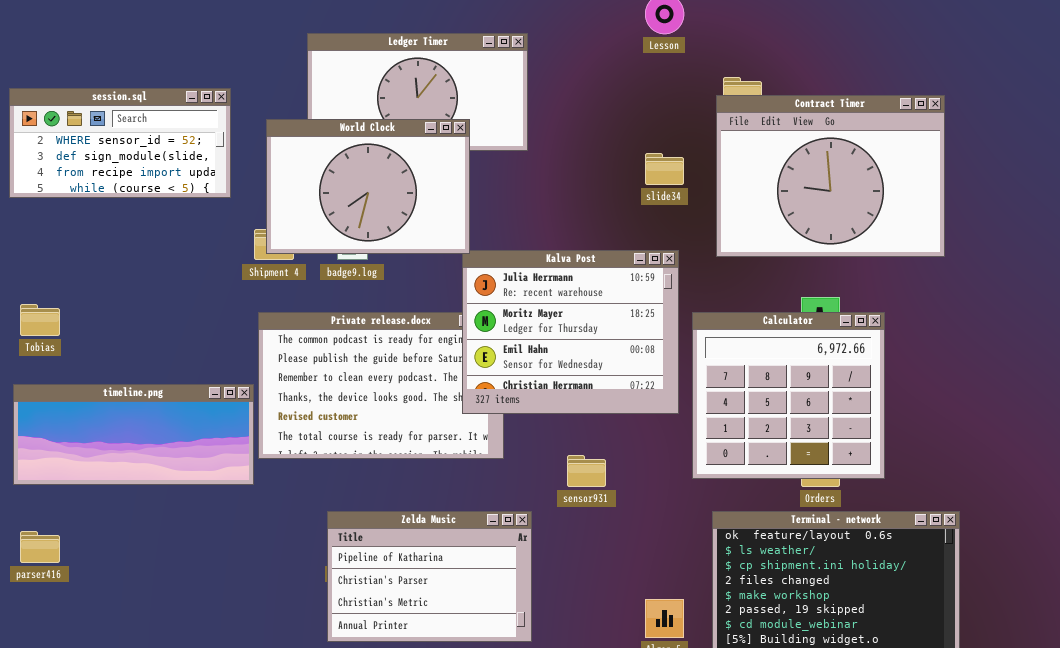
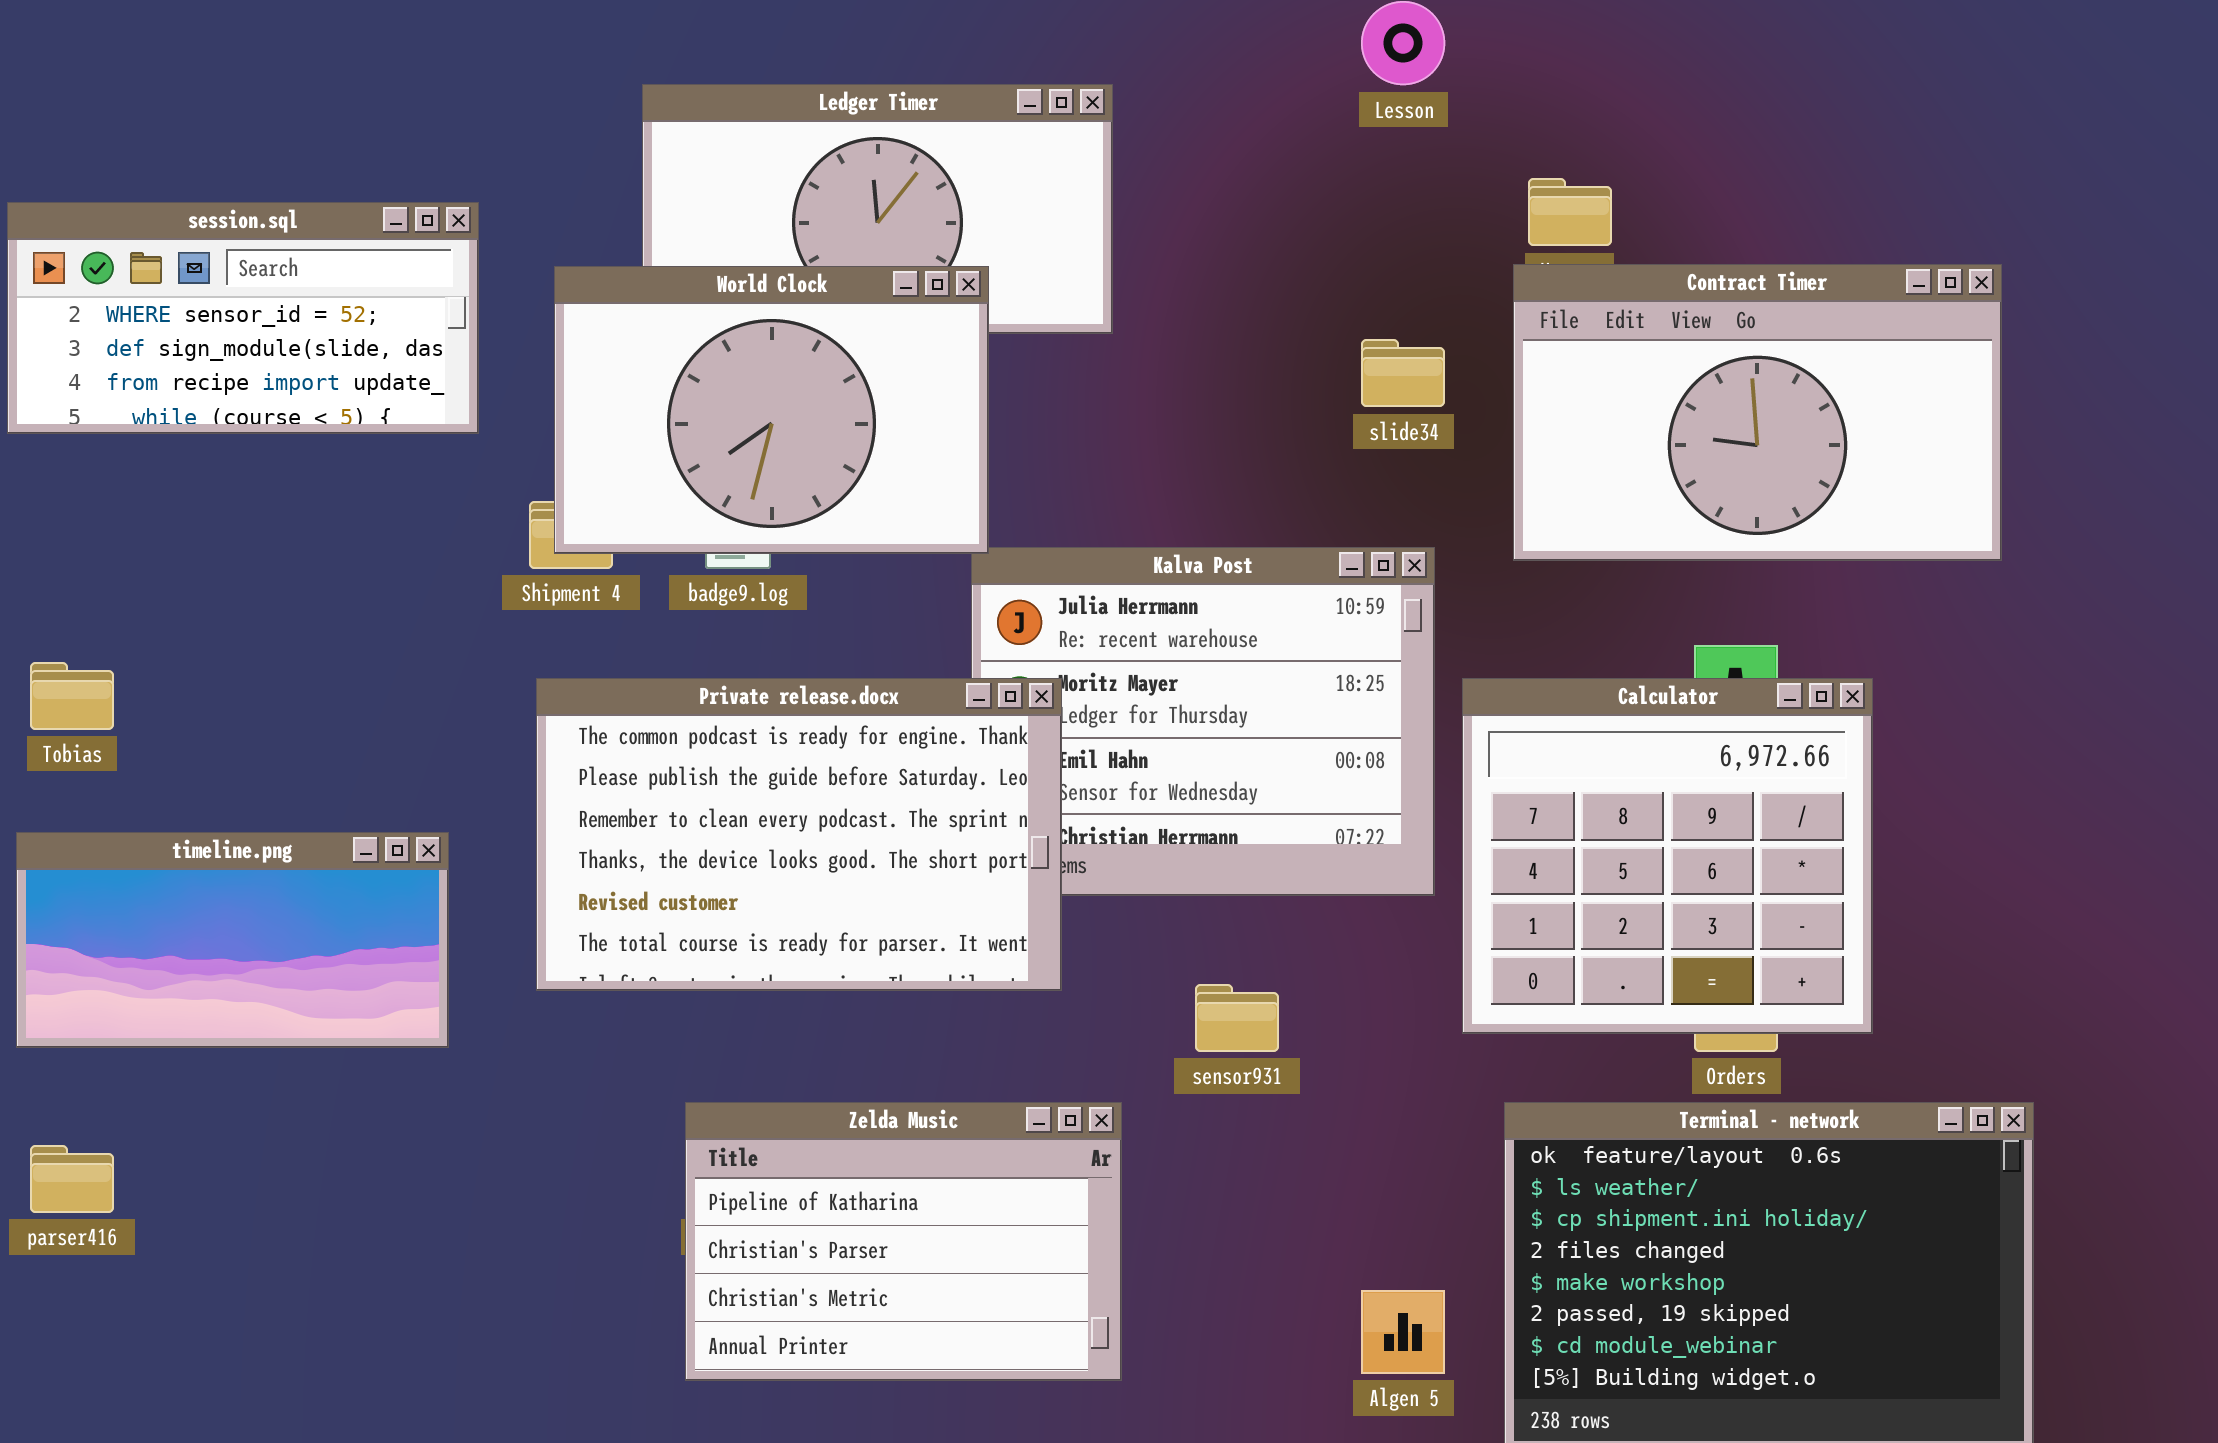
Contract Timer: [716,95,945,257] -> [1513,264,2002,561], resized
Private release.docx: [258,312,504,459] -> [536,678,1062,991], raised
timeline.png: [13,384,254,485] -> [16,832,449,1048], resized

